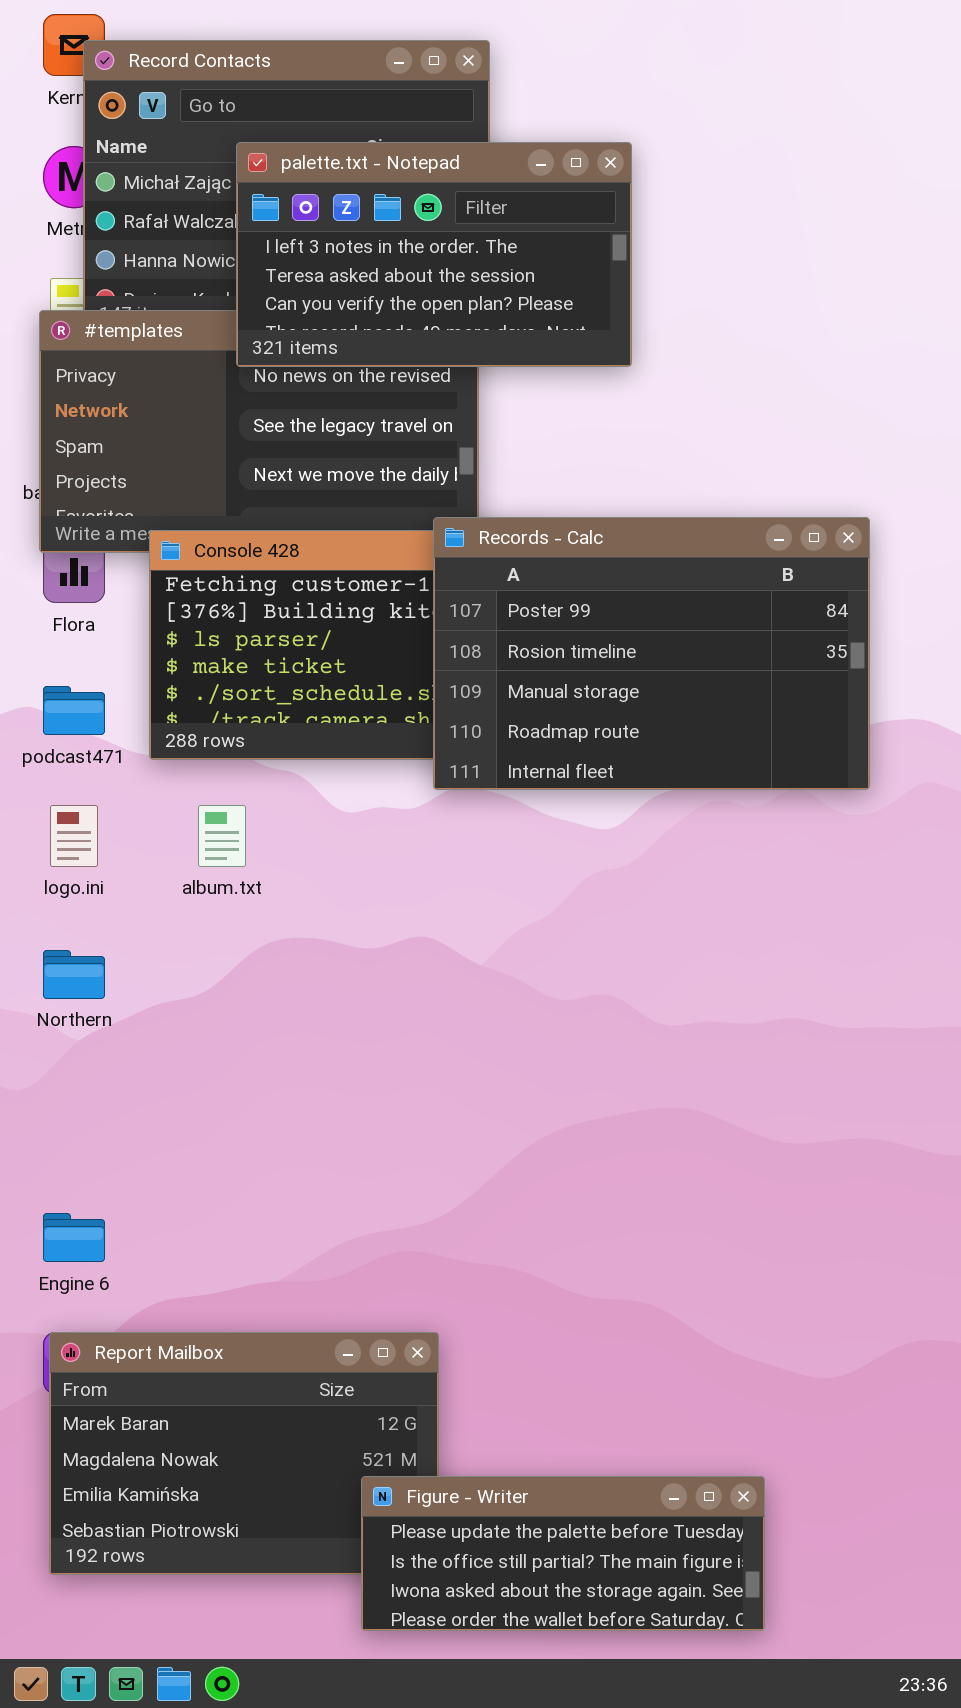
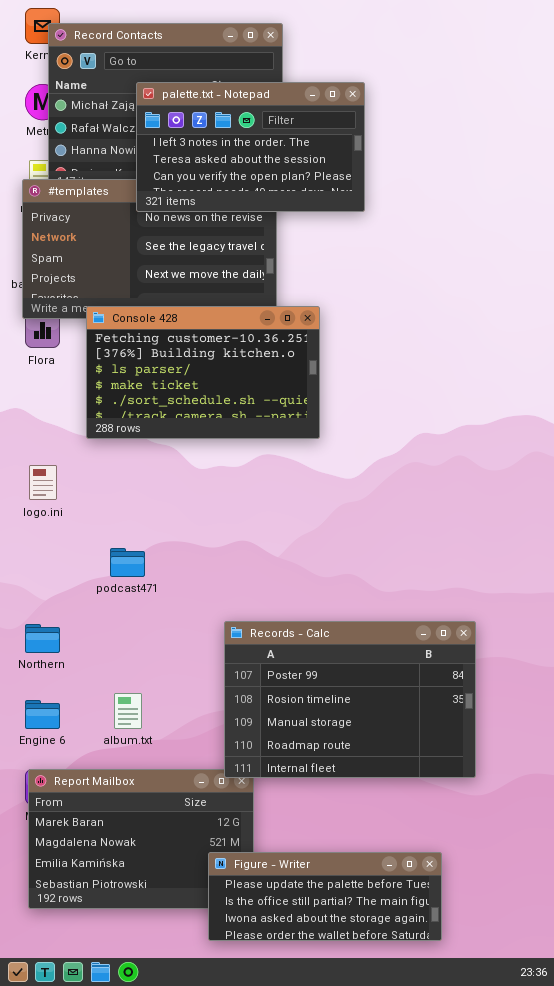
Records - Calc: [433,517,870,790] -> [224,621,476,778], moved
podcast471: [43,686,105,735] -> [110,548,145,577], moved
album.txt: [198,805,246,867] -> [114,693,142,729], moved
Northern: [43,950,105,999] -> [25,624,60,653], moved

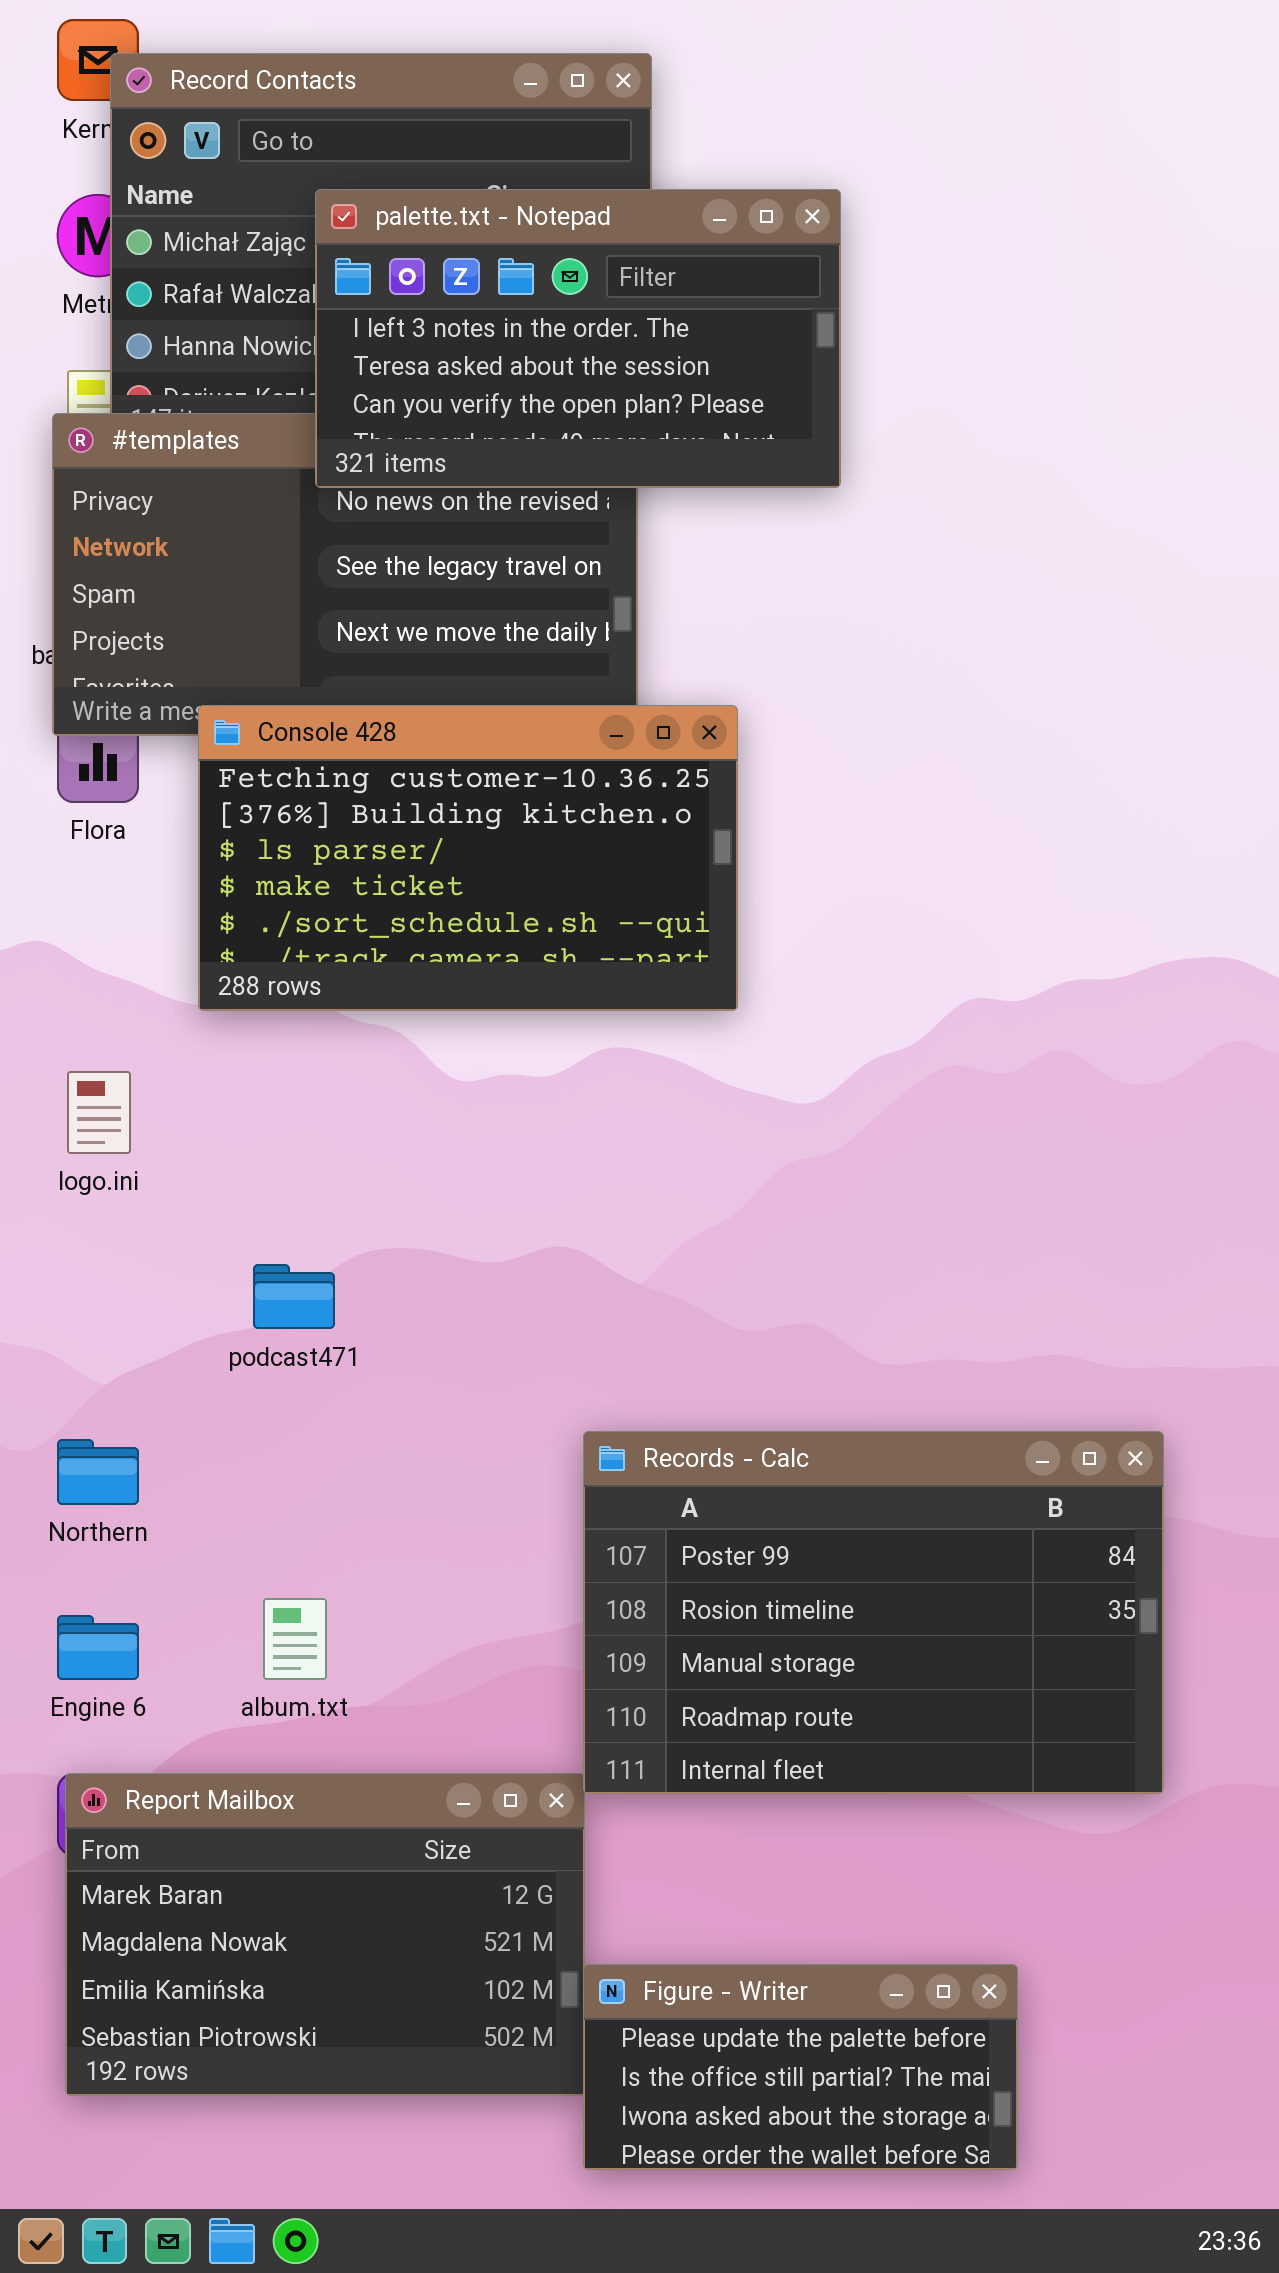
Records - Calc: [224,621,476,778] -> [583,1431,1164,1794], moved
Figure - Writer: [208,852,442,941] -> [583,1964,1018,2170], resized

